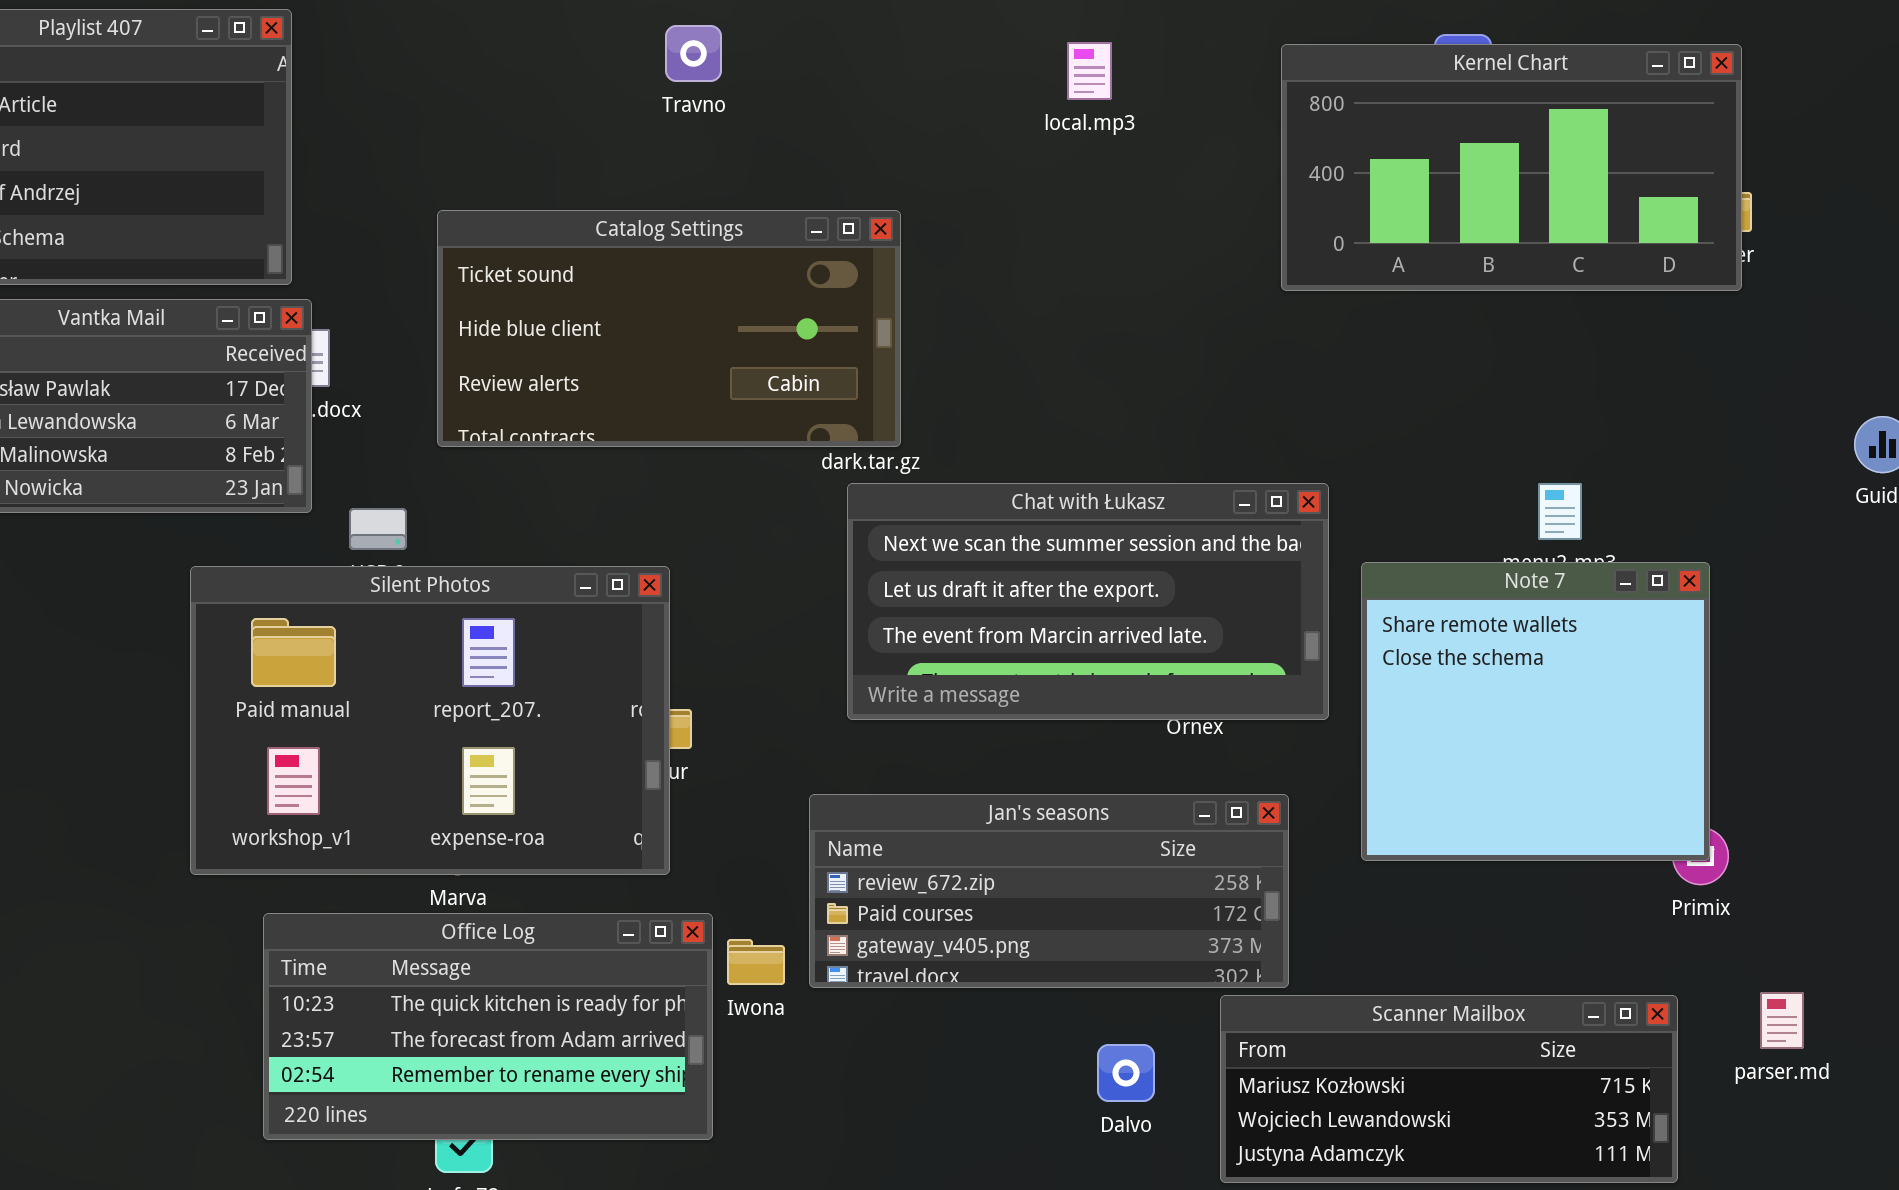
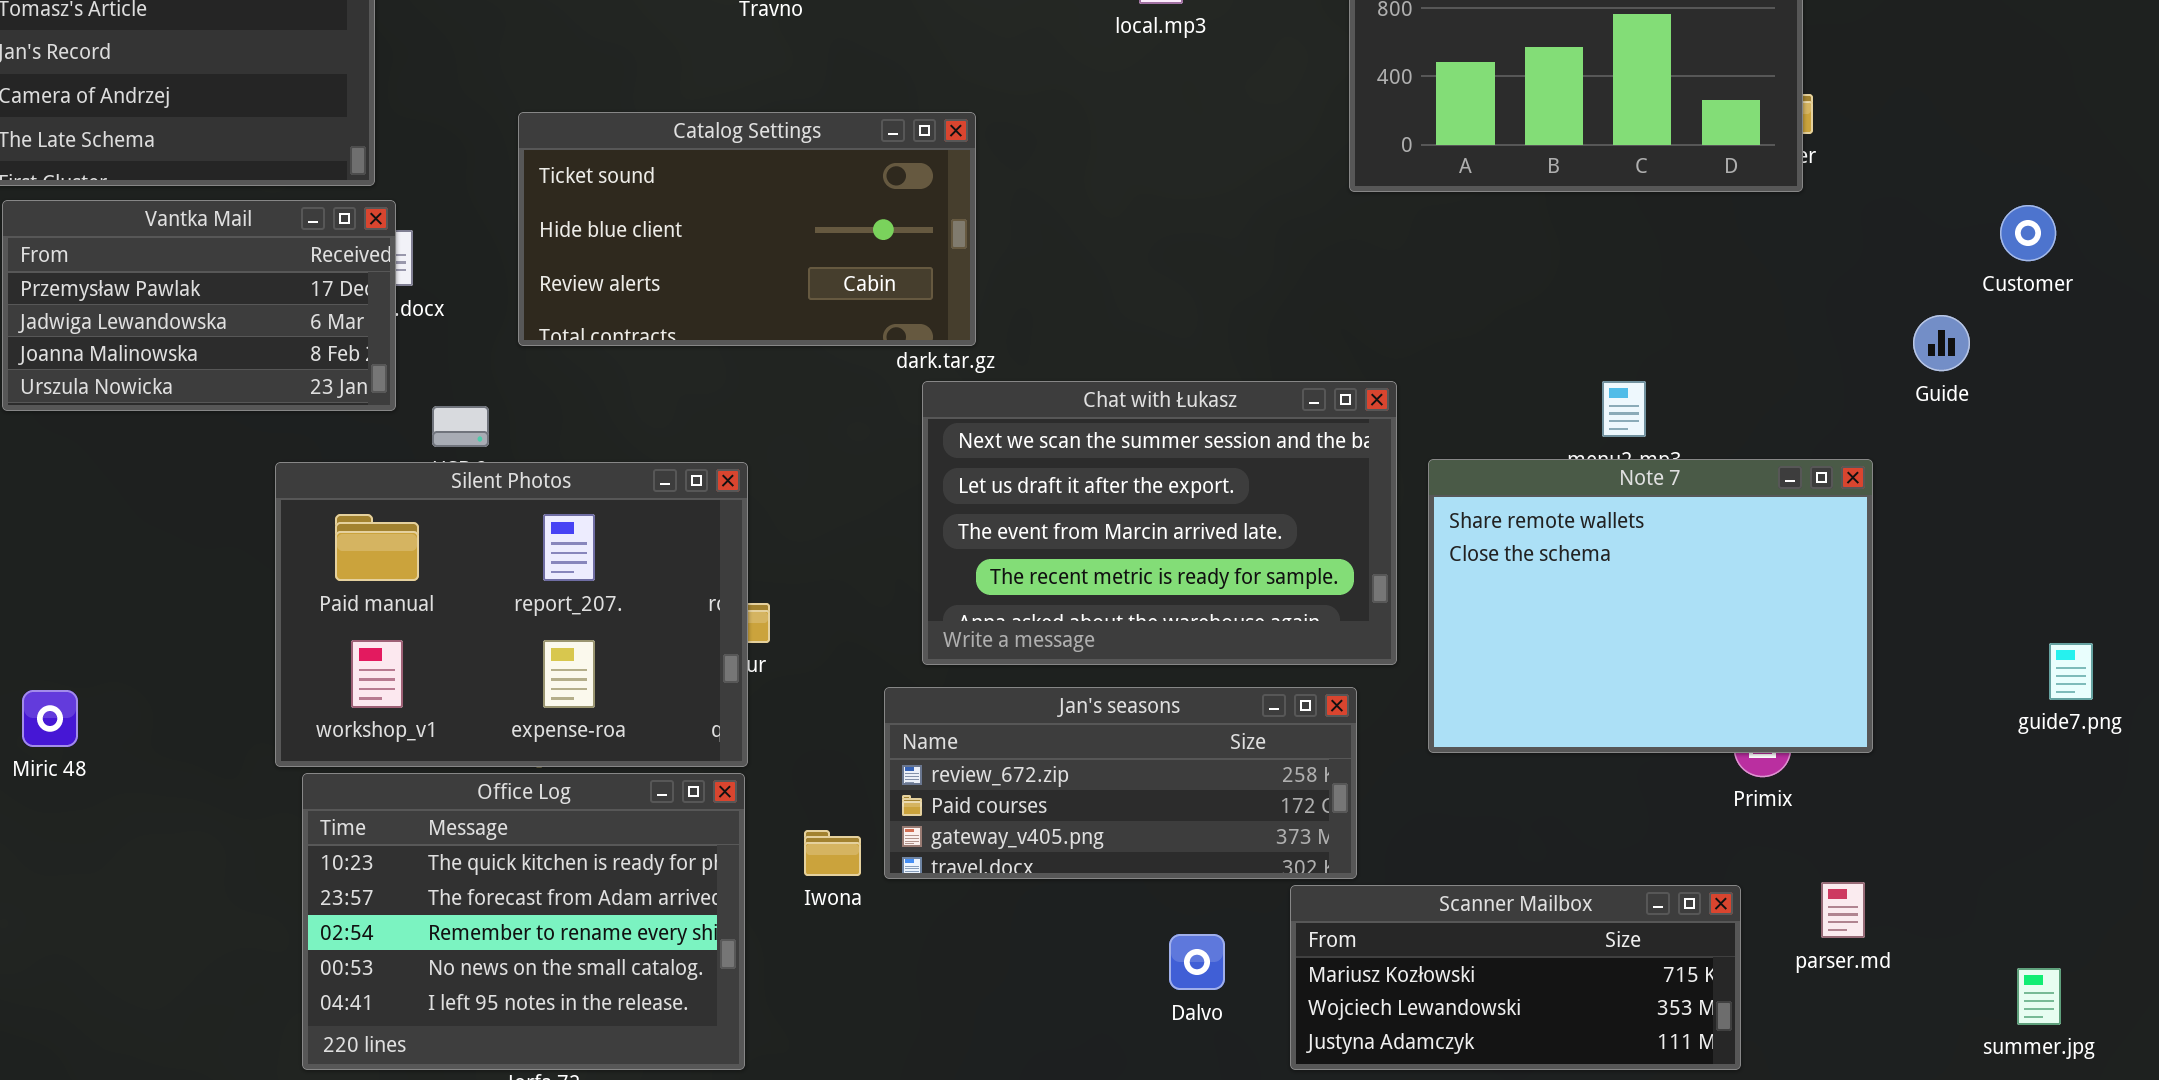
Chat with Łukasz: [847,483,1329,720] -> [922,381,1397,665], resized
Note 7: [1361,562,1710,861] -> [1428,459,1873,753], resized
Office Log: [263,913,713,1140] -> [302,773,745,1070], moved, resized

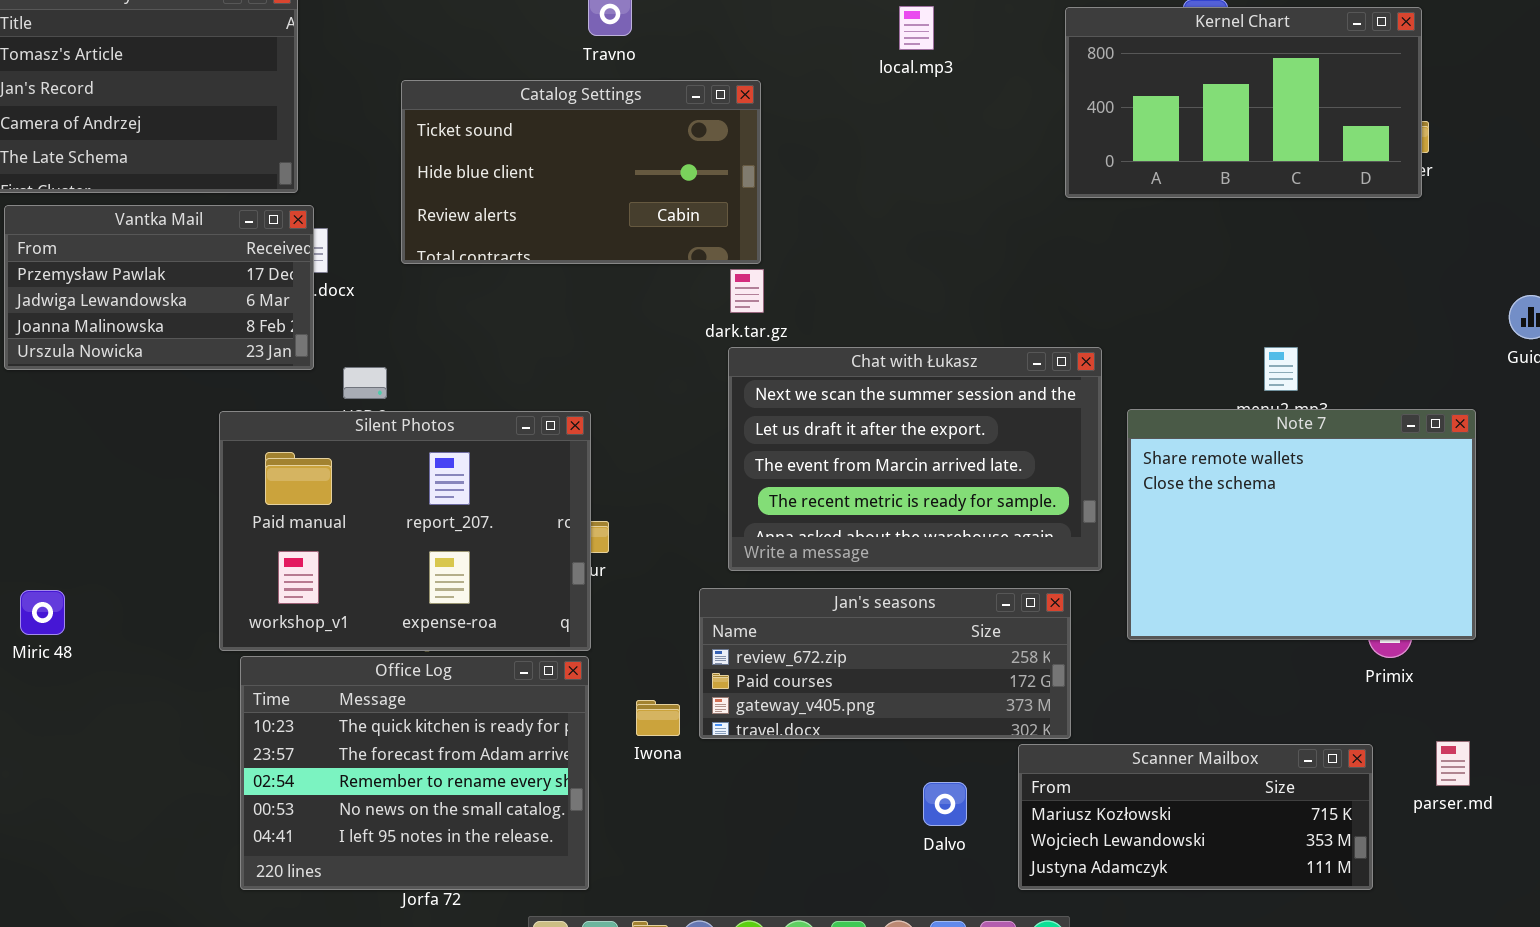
Catalog Settings: [518,112,976,346] -> [401,80,761,264], moved

